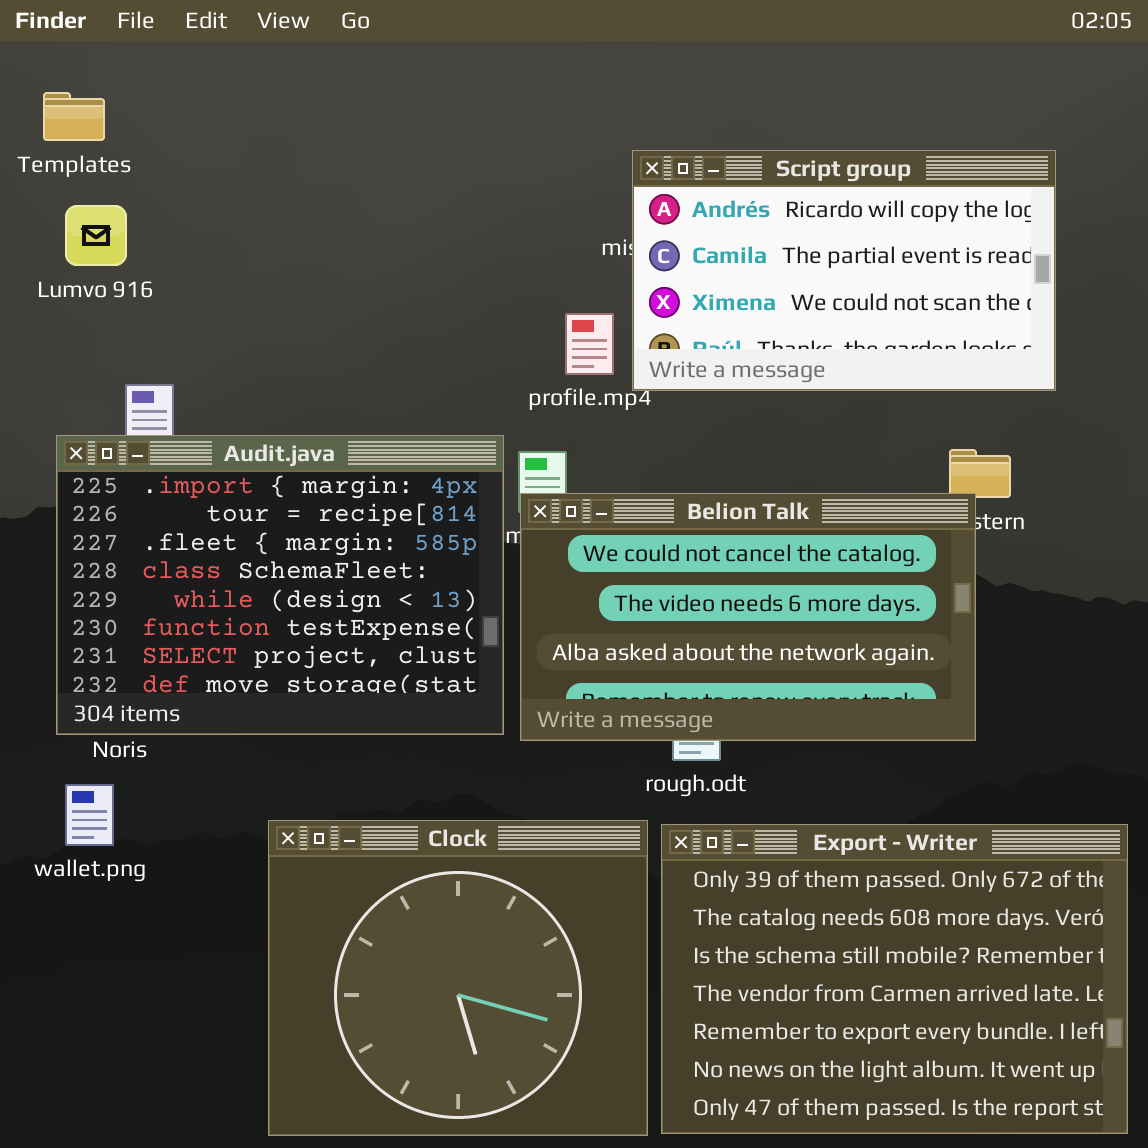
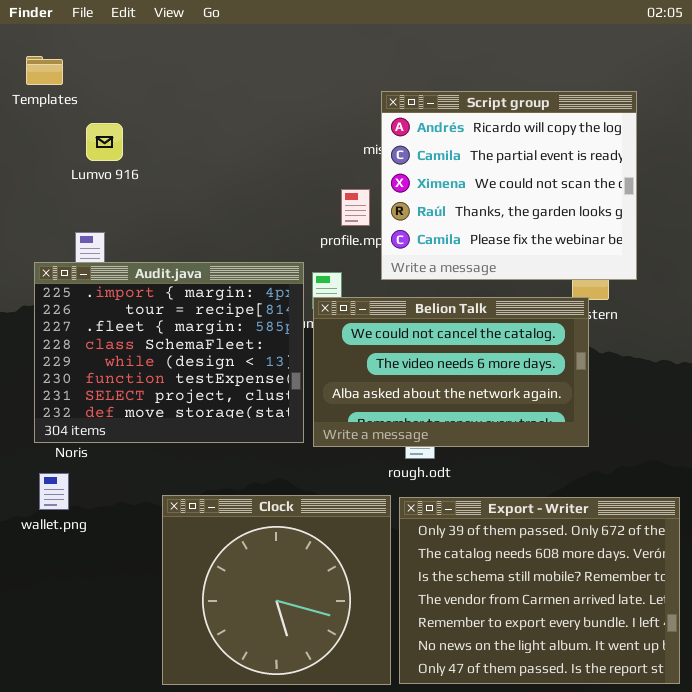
Script group: [632,150,1056,391] -> [381,91,637,280], resized
Lumvo 916: [65,205,127,266] -> [86,123,123,161], moved

